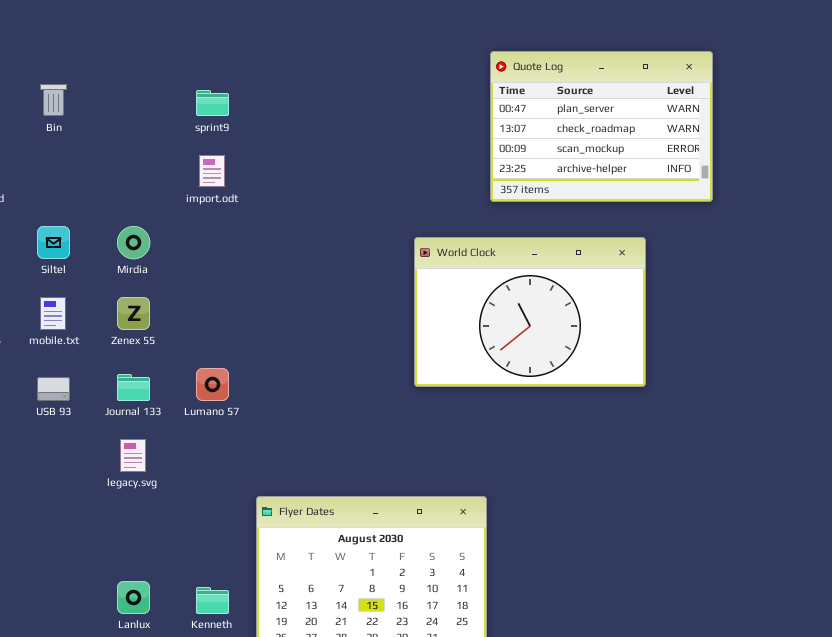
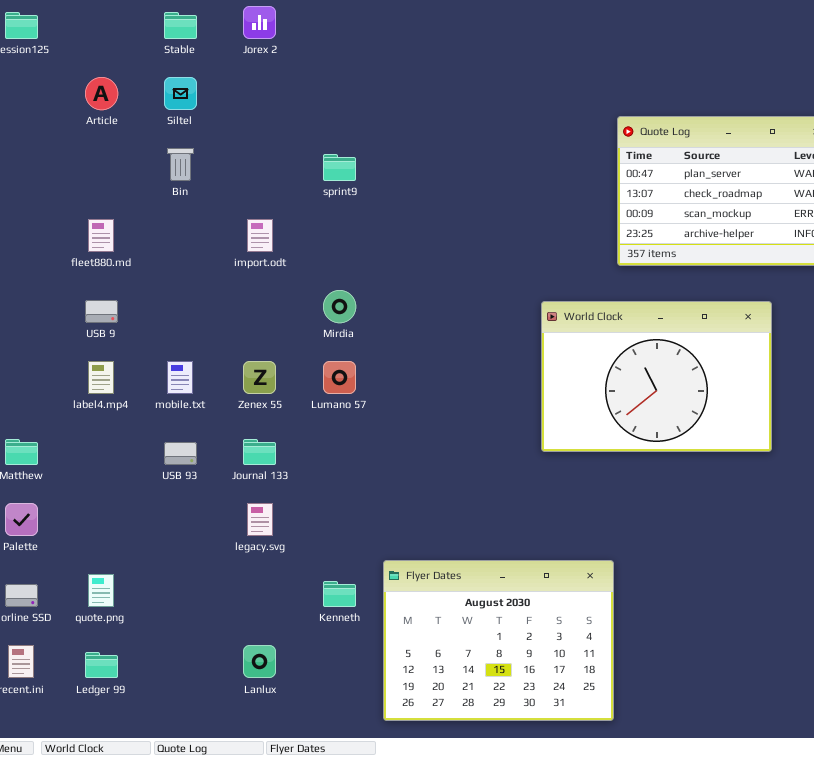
import.odt: [199,155,225,187] -> [247,219,273,252], moved
Siltel: [37,226,70,259] -> [164,77,197,110], moved
Mirdia: [117,226,150,259] -> [323,290,356,323], moved
Lumano 57: [196,368,229,401] -> [323,361,356,394], moved
Kenneth: [196,587,229,614] -> [323,581,356,607], moved

